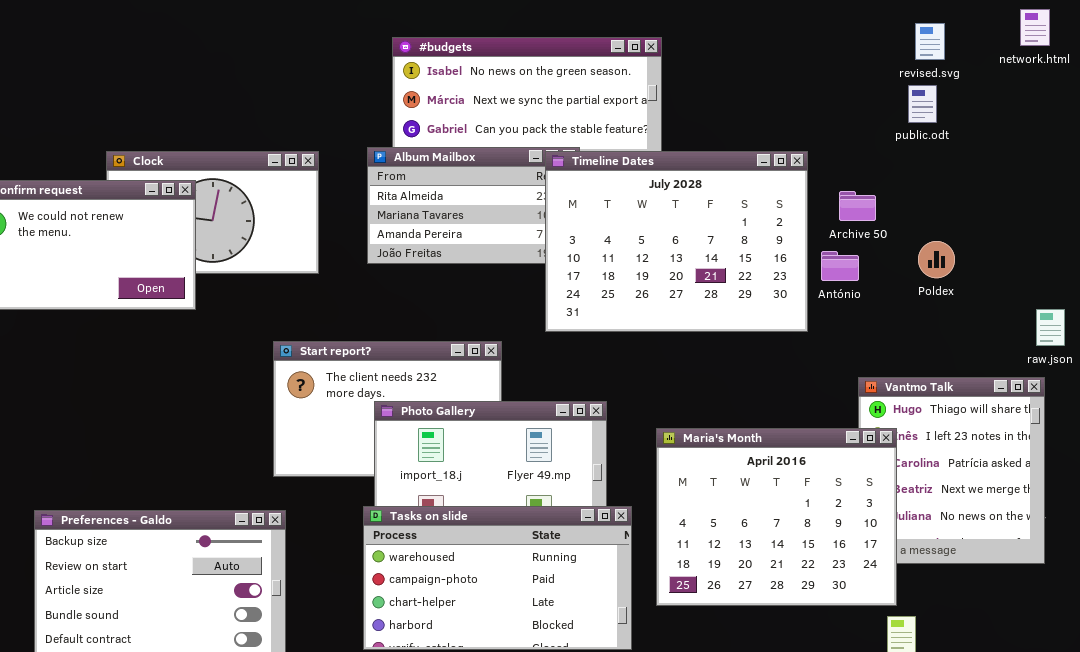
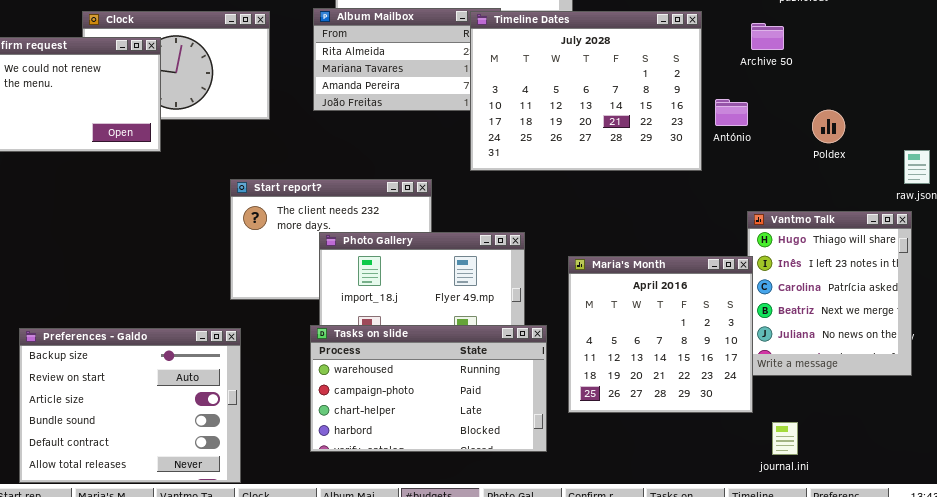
Archive 50: [839,191,876,221] -> [751,23,784,50], moved
Poldex: [918,241,955,278] -> [812,110,845,143], moved
Maria's Month: [656,428,897,606] -> [568,256,753,413], resized

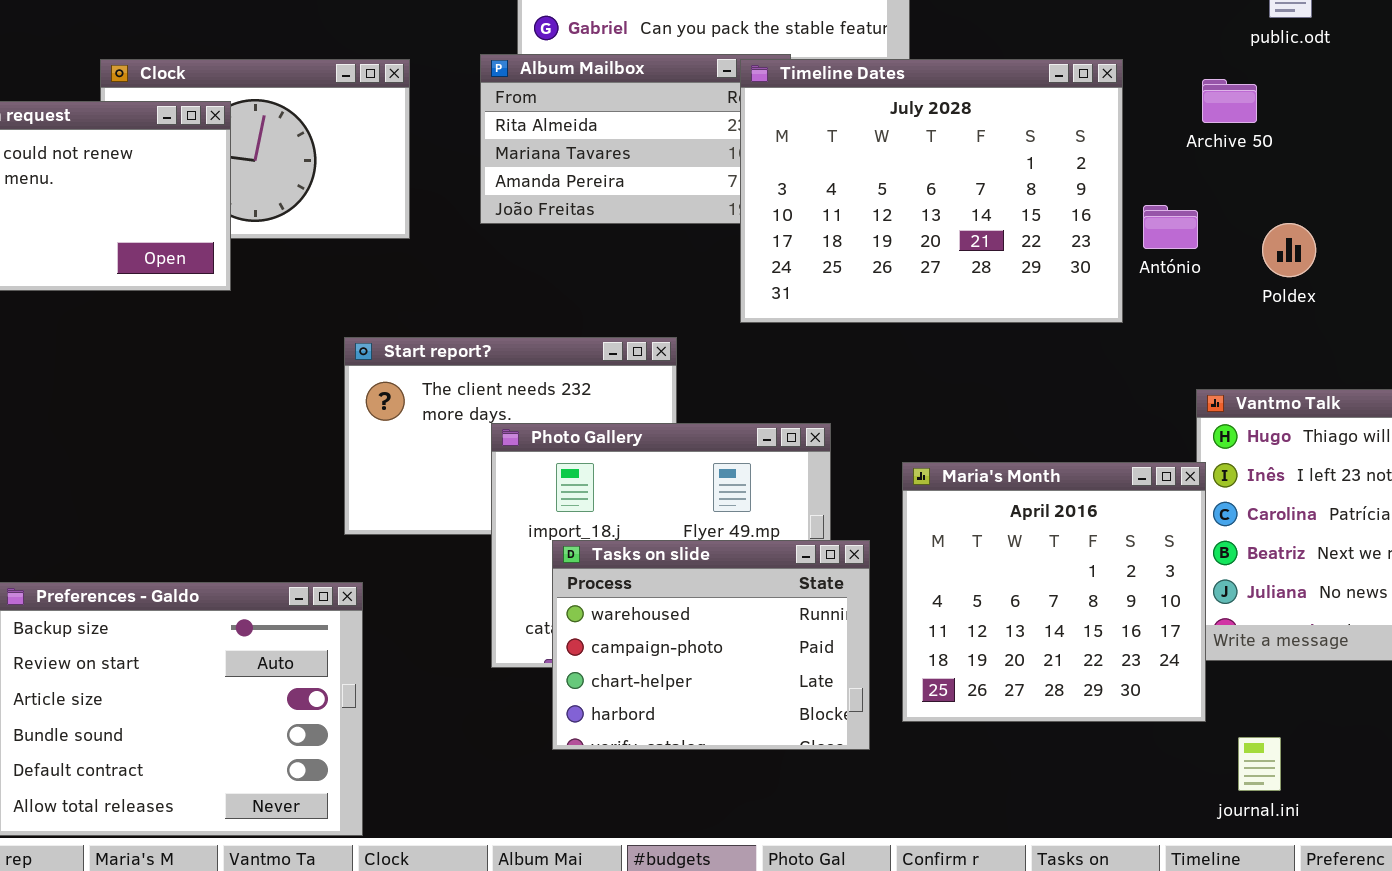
Poldex: [812,110,845,143] -> [1262,223,1316,277], moved
Tasks on slide: [310,325,547,452] -> [552,540,870,750], moved, resized

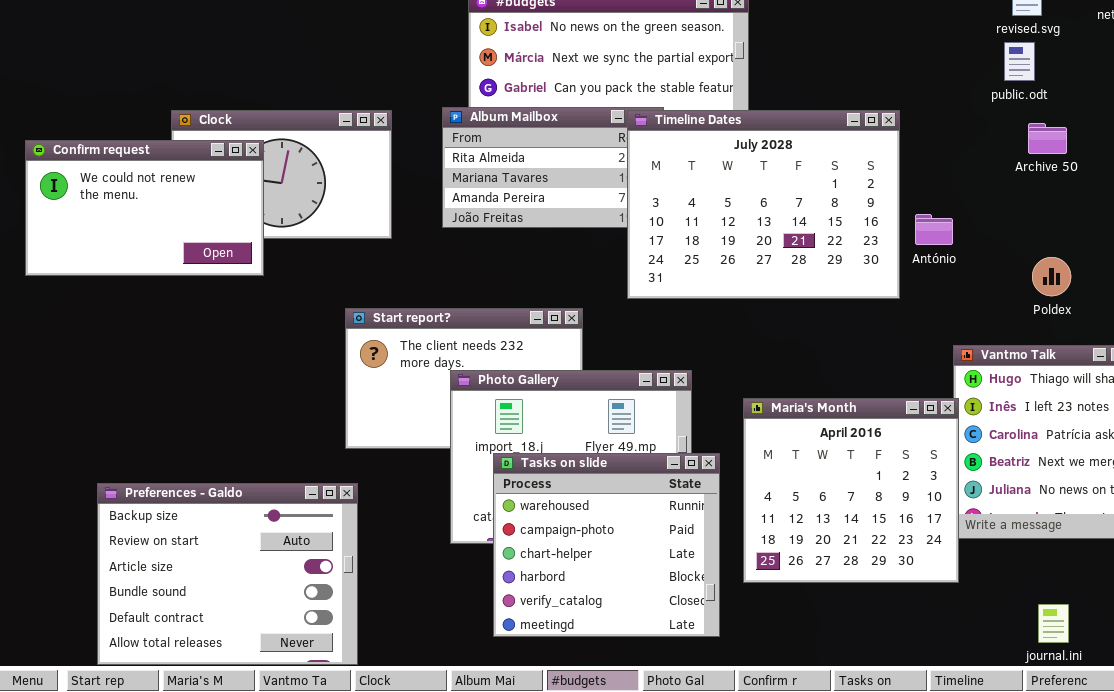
Archive 50: [1202,79,1257,123] -> [1028,123,1067,154], moved
Poldex: [1262,223,1316,277] -> [1032,257,1071,296], moved
Tasks on slide: [552,540,870,750] -> [493,453,720,637], resized
journal.ini: [1238,737,1281,791] -> [1038,604,1069,643], moved

